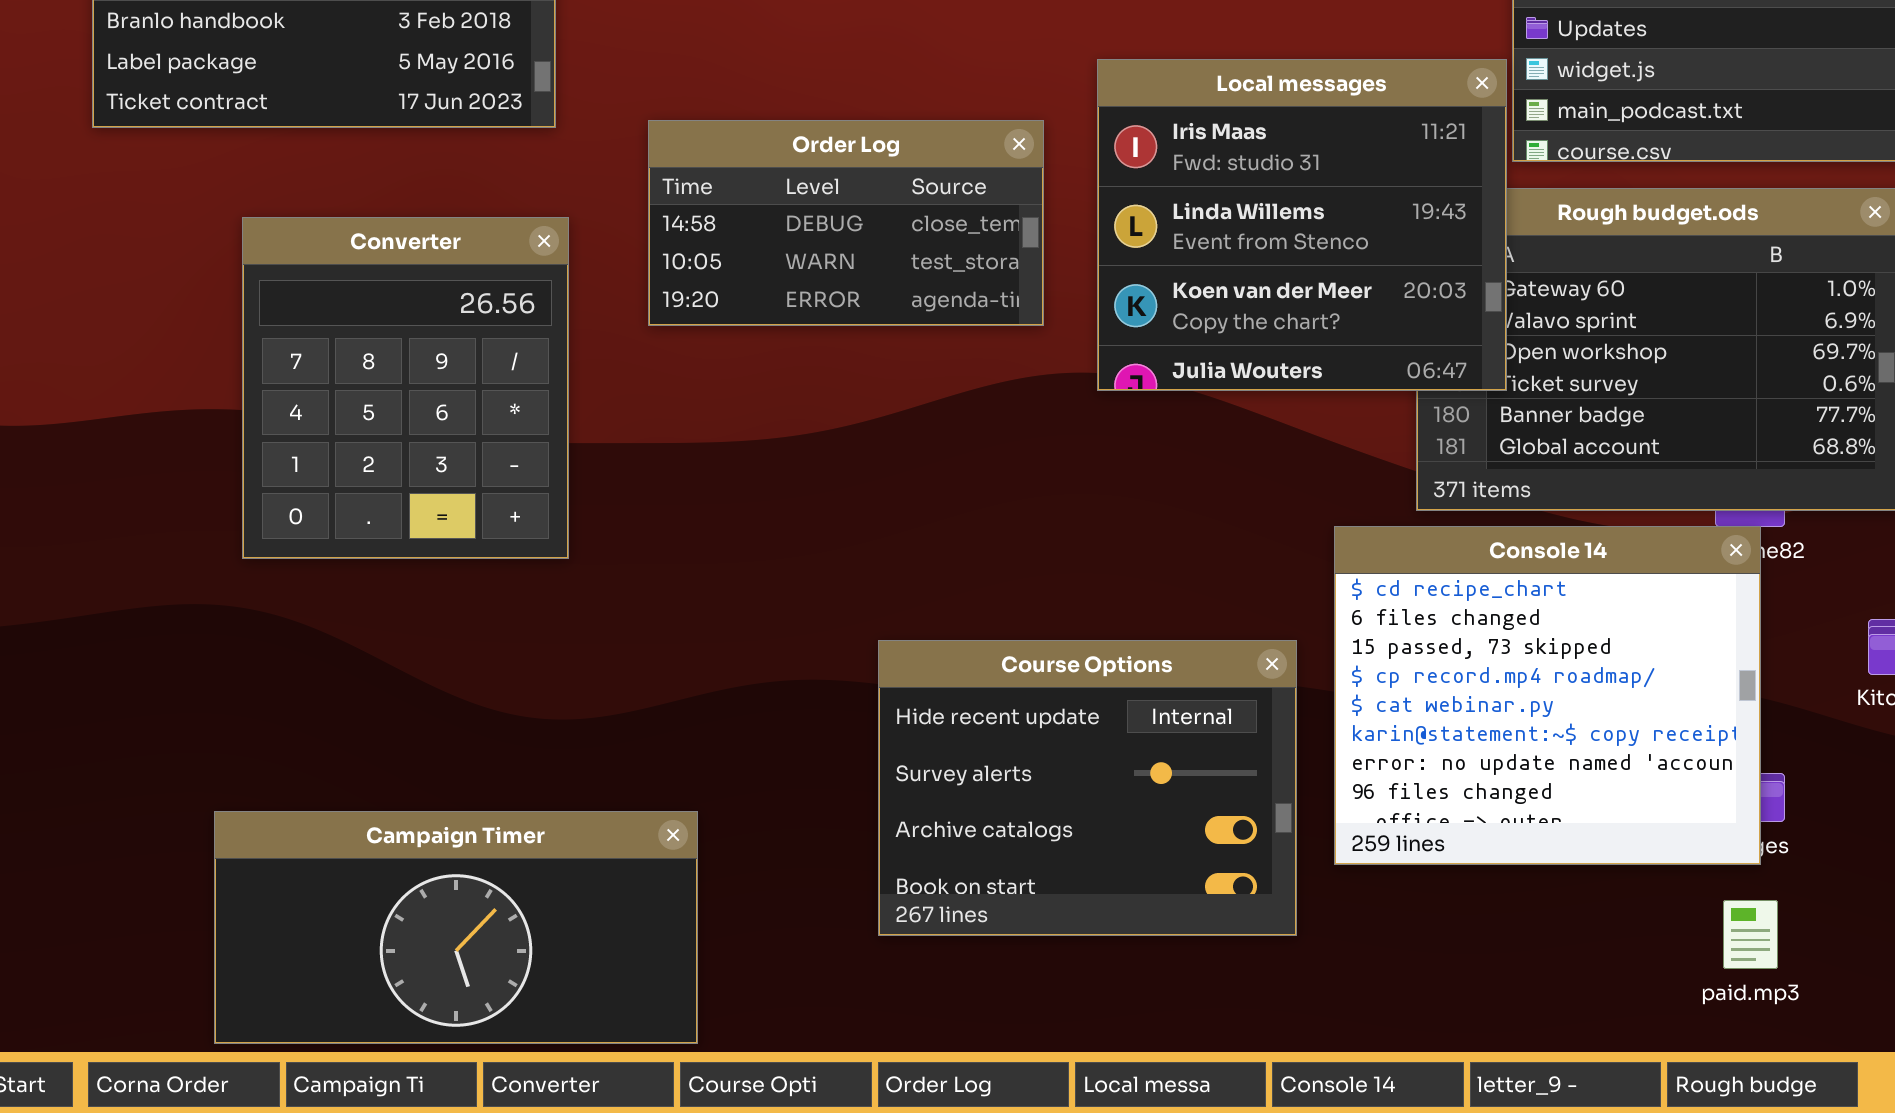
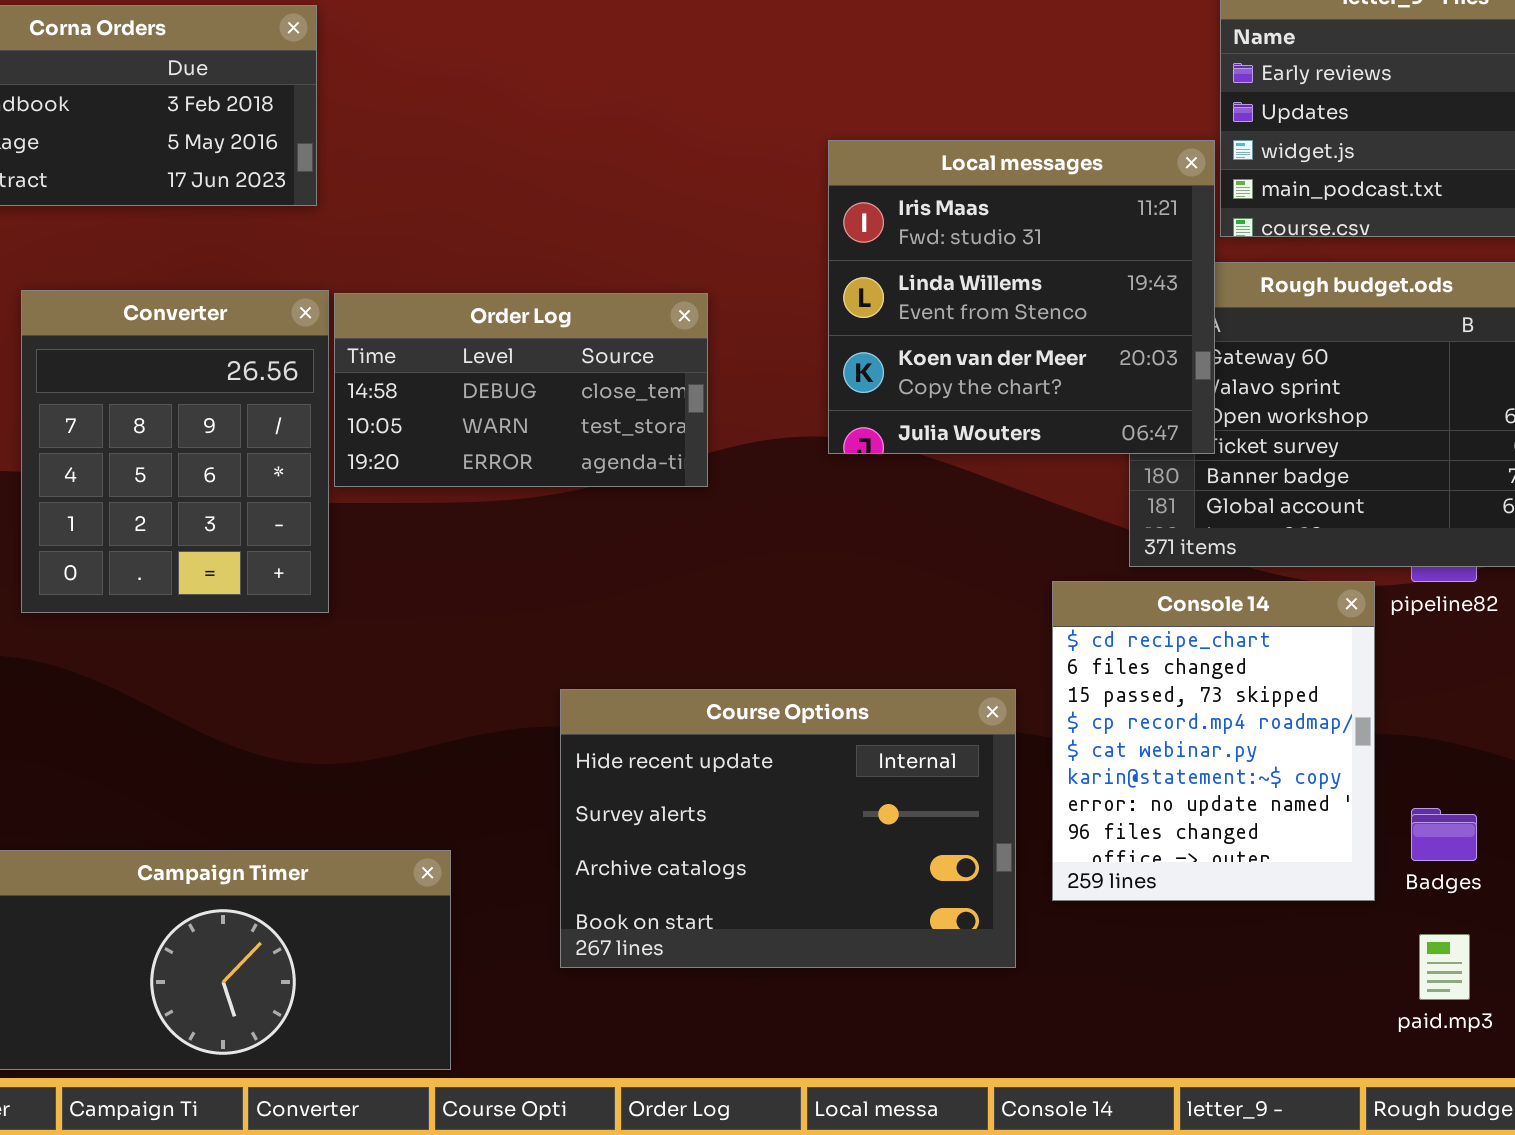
Order Log: [648,120,1044,326] -> [334,293,708,487], moved
Console 14: [1334,526,1761,865] -> [1052,581,1375,901], resized
Course Options: [878,640,1297,936] -> [560,689,1016,968], resized

